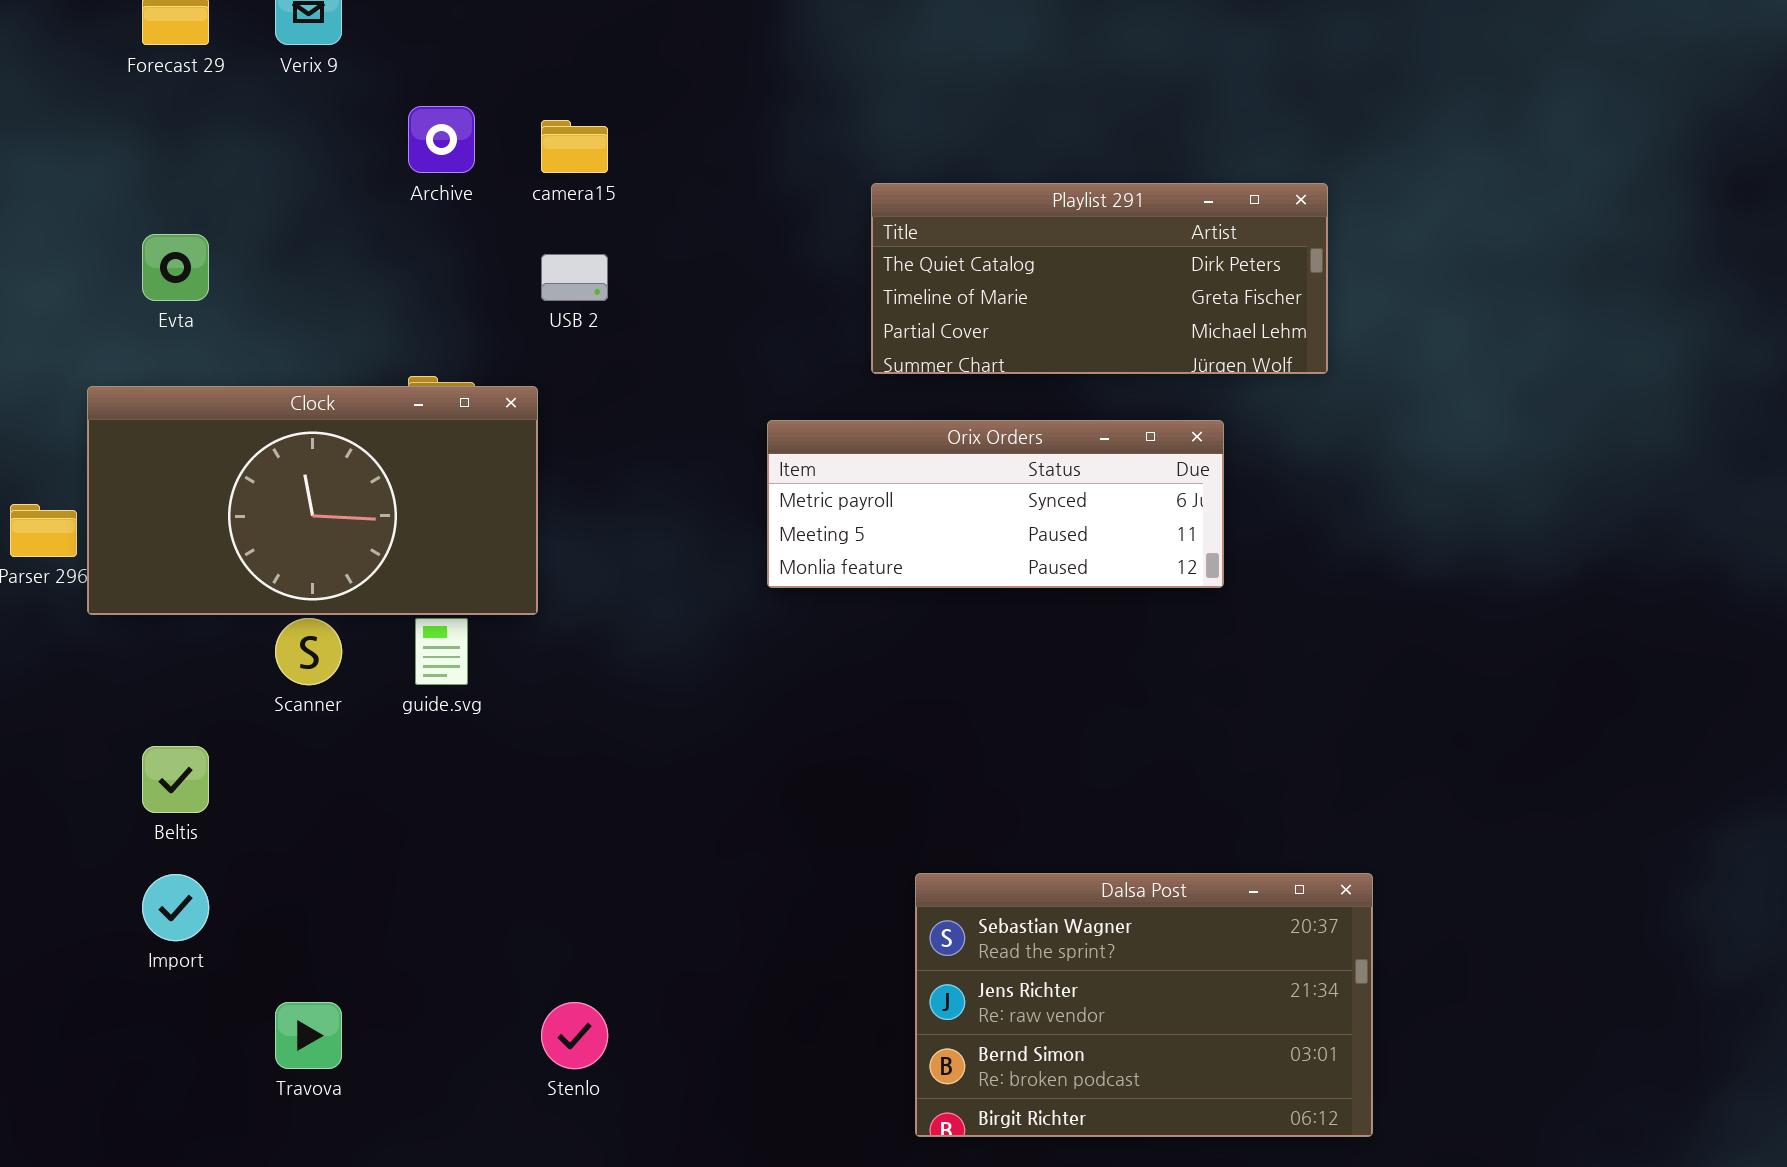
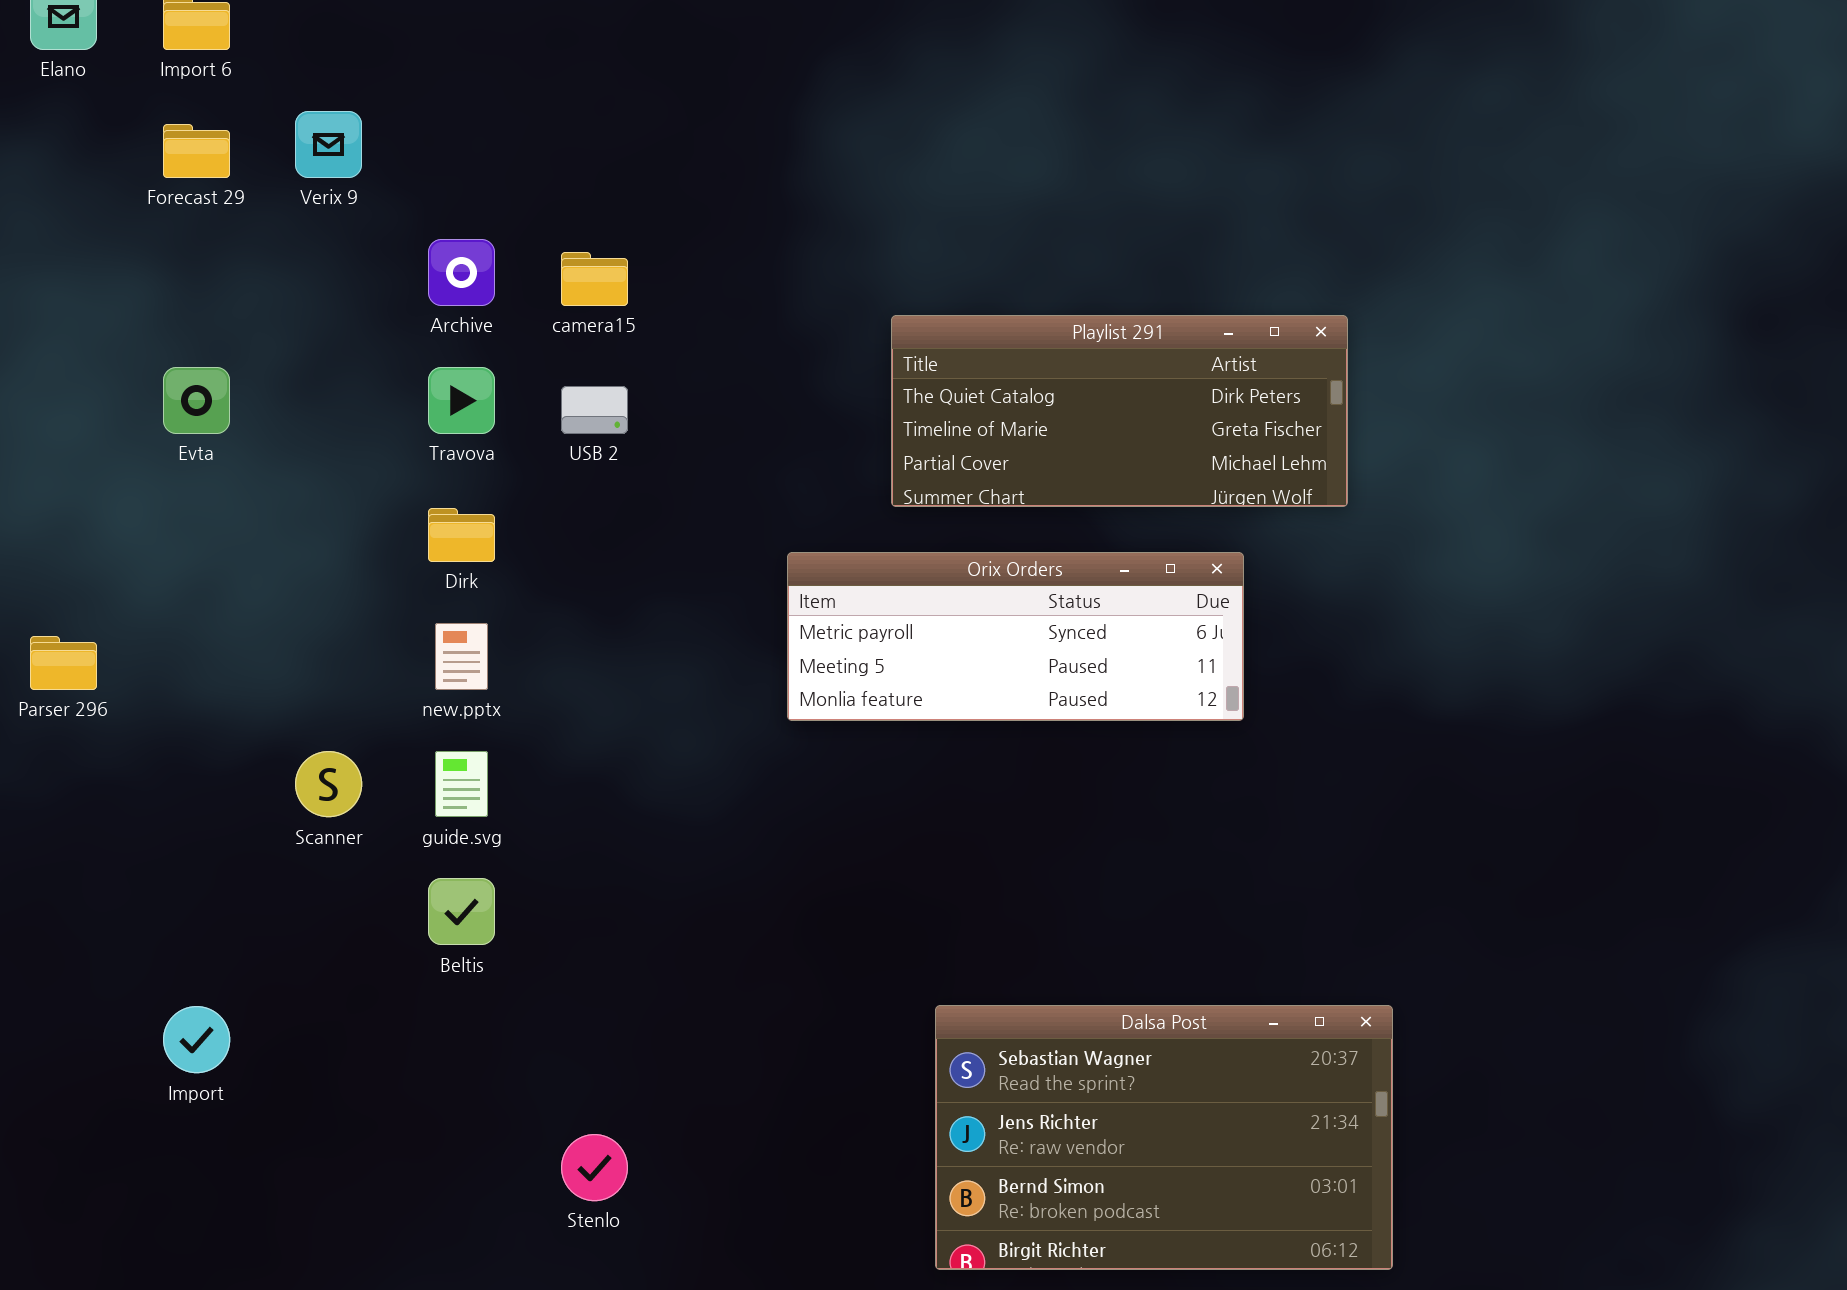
Clock: [87,386,538,615] -> none, closed
Beltis: [142,746,209,813] -> [428,878,495,945], moved
Travova: [275,1002,342,1069] -> [428,367,495,434], moved

